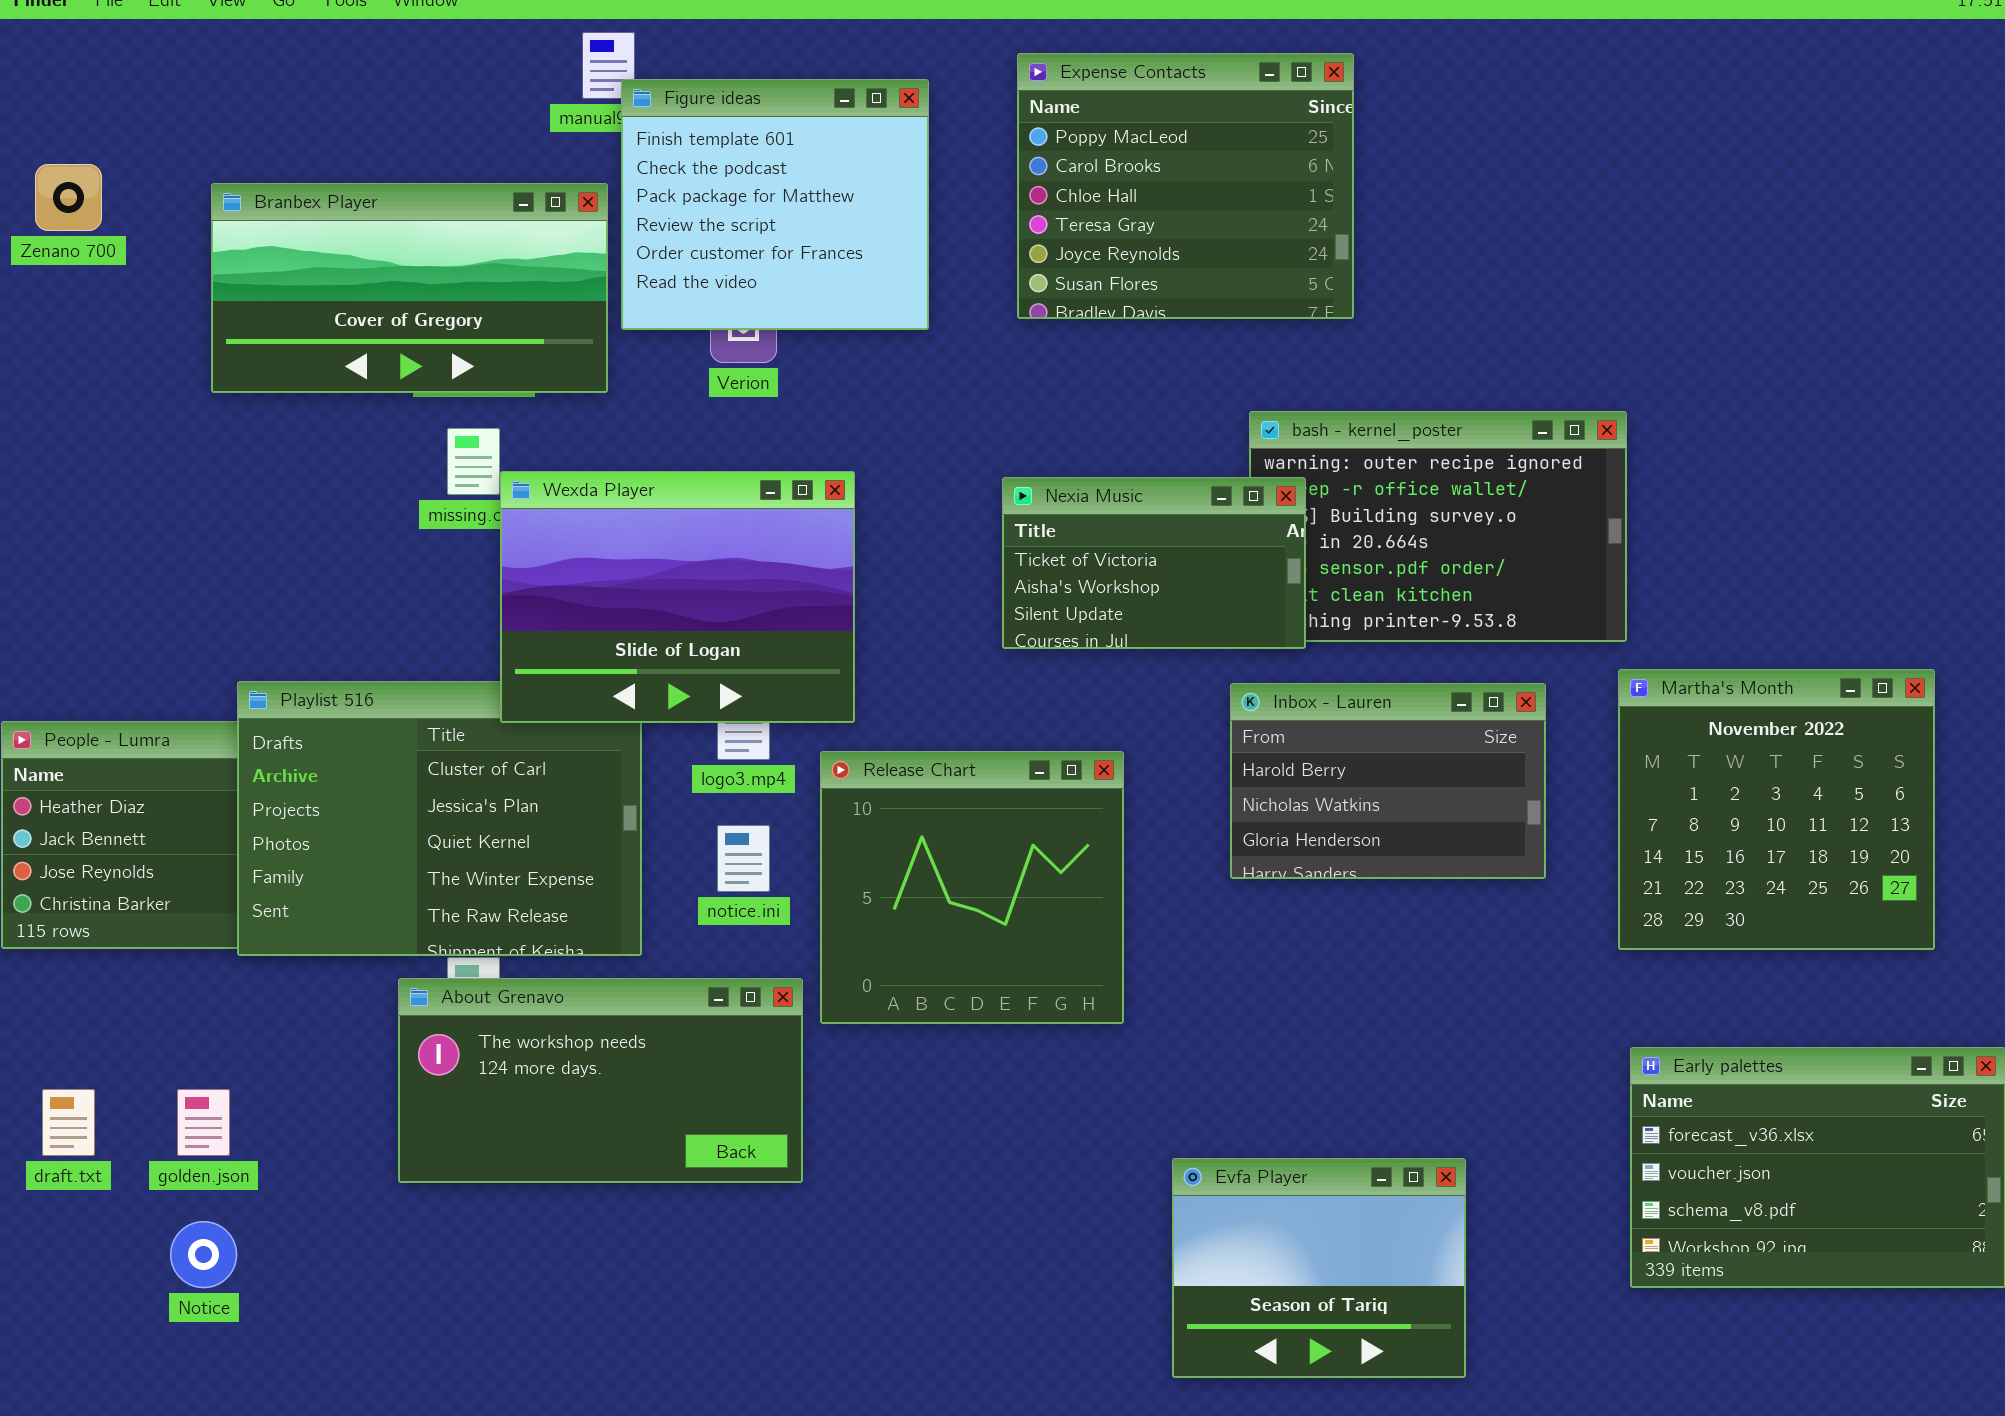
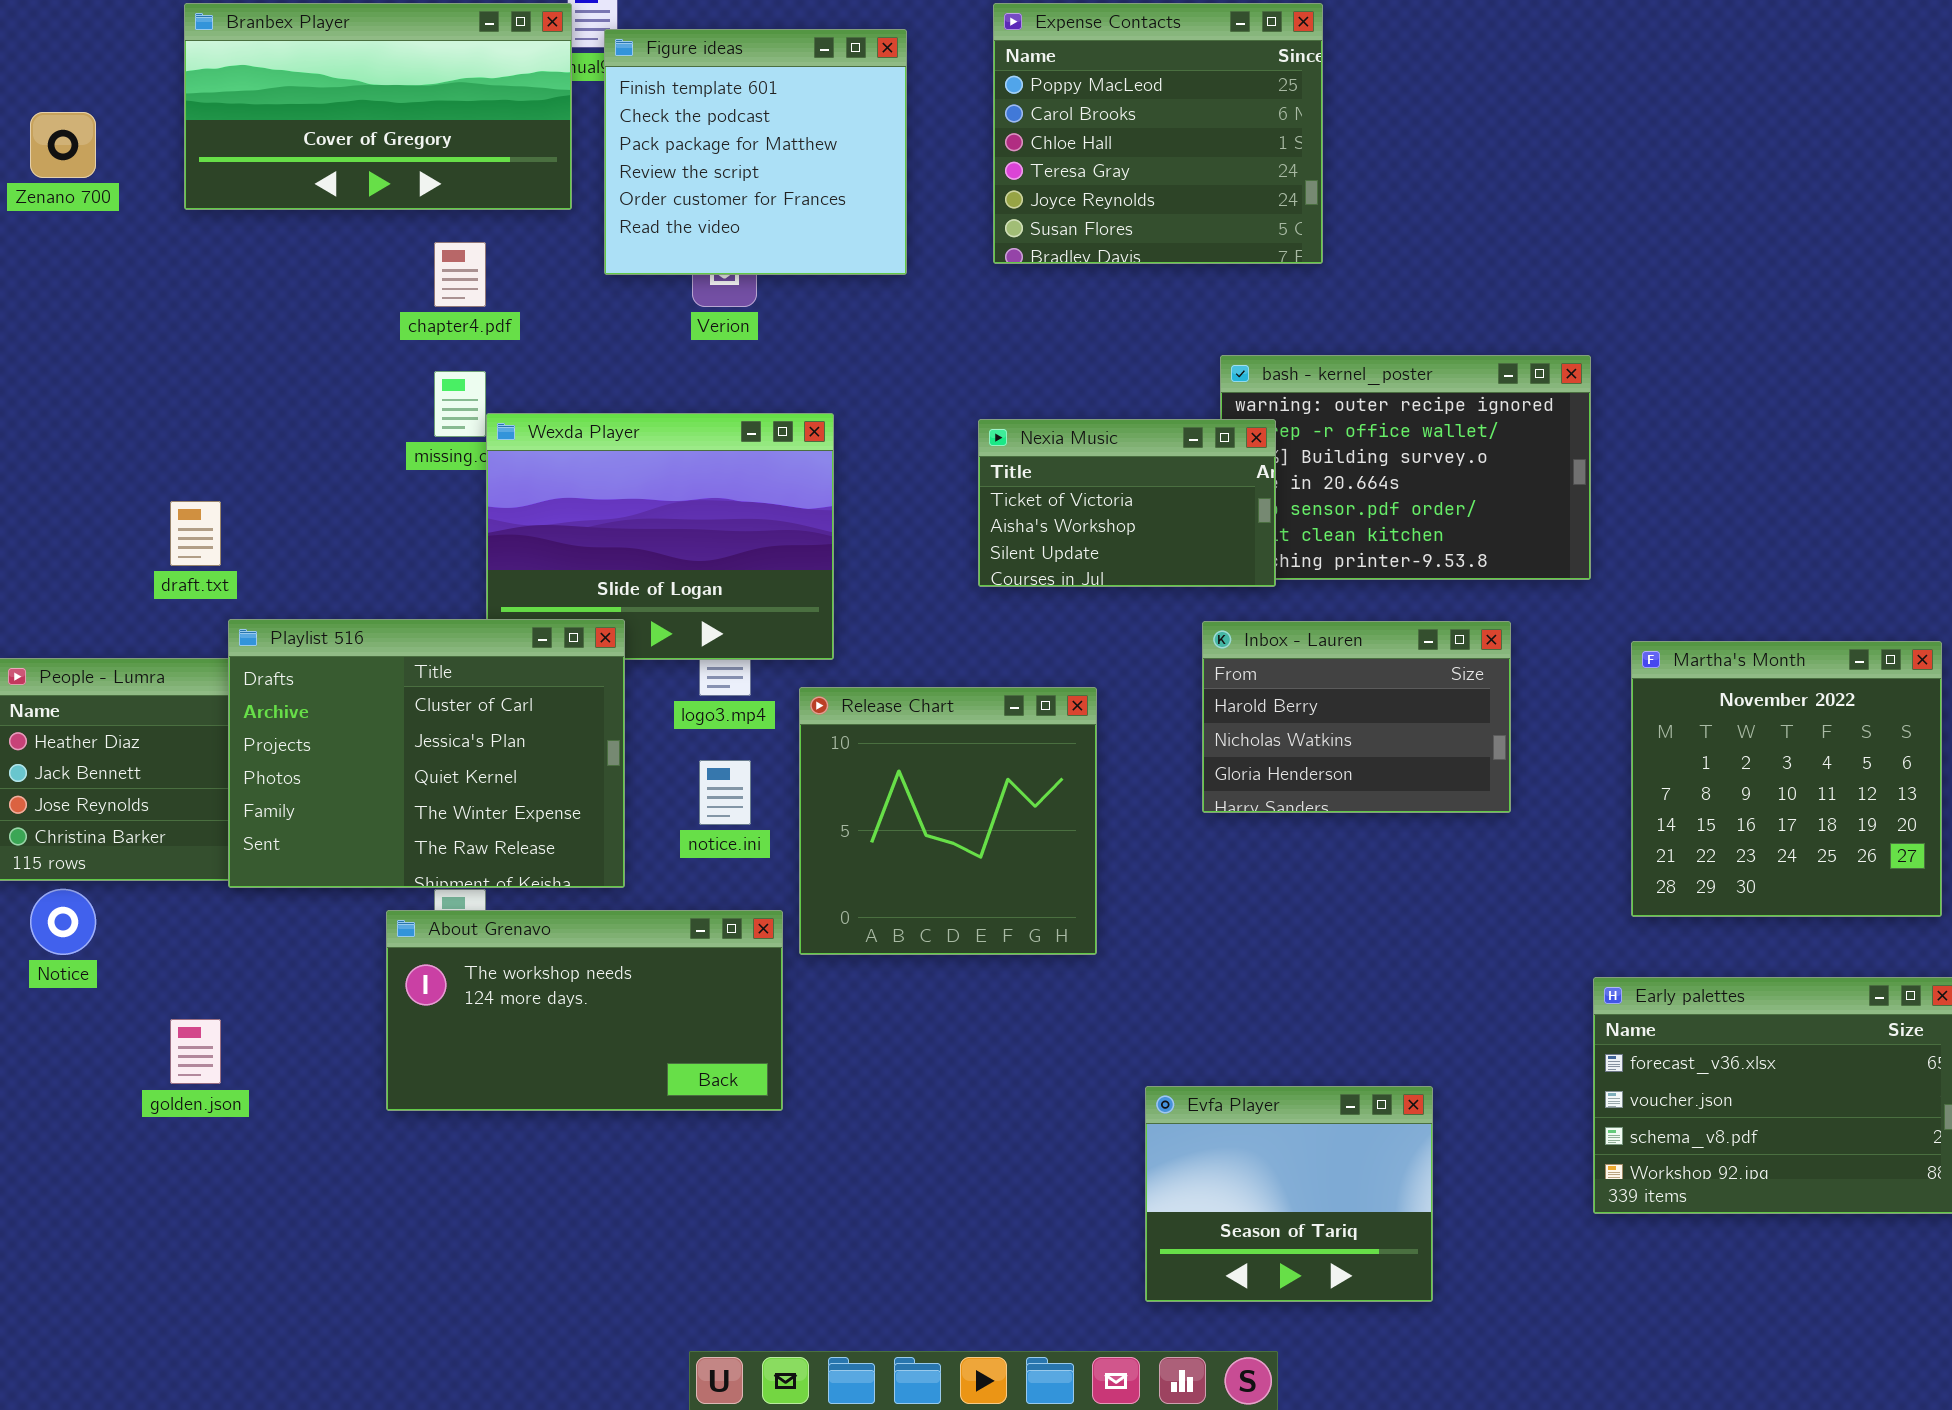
Branbex Player: [211,183,608,393] -> [184,3,572,210], moved
Martha's Month: [1618,669,1935,950] -> [1631,641,1942,917], moved
Playlist 516: [237,681,642,956] -> [228,619,625,888], raised
draft.txt: [42,1089,95,1156] -> [170,501,221,566], moved
Notice: [170,1221,237,1288] -> [30,889,96,955], moved

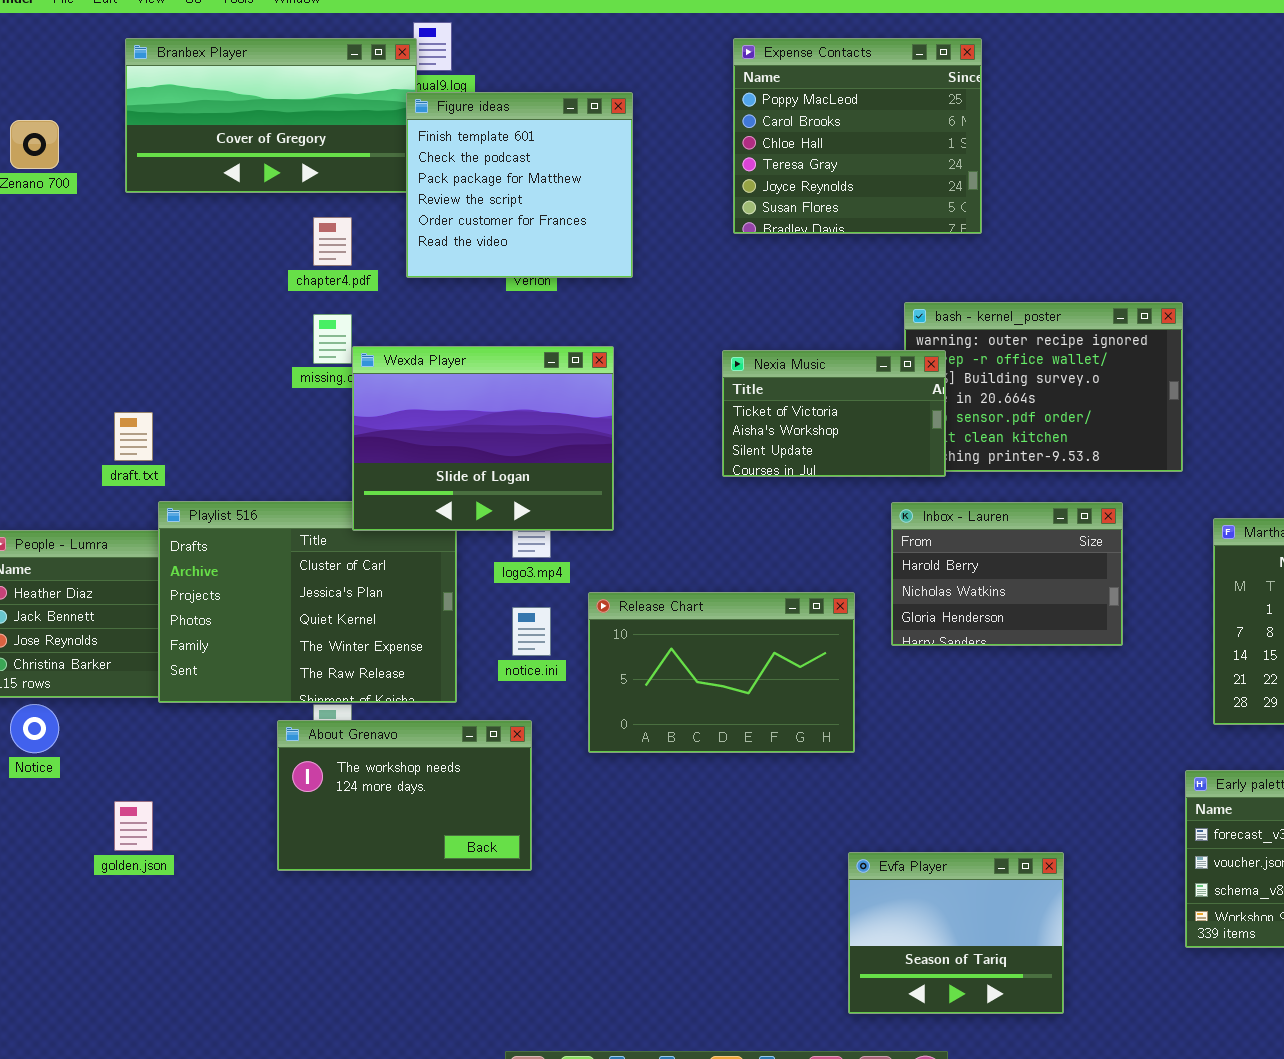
Figure ideas: [604,29,907,275] -> [406,92,633,278], moved
Wexda Player: [486,413,834,660] -> [352,346,614,531], raised
Release Chart: [799,687,1097,955] -> [588,592,855,753], resized
About Grenavo: [386,910,783,1111] -> [277,720,532,871], resized

